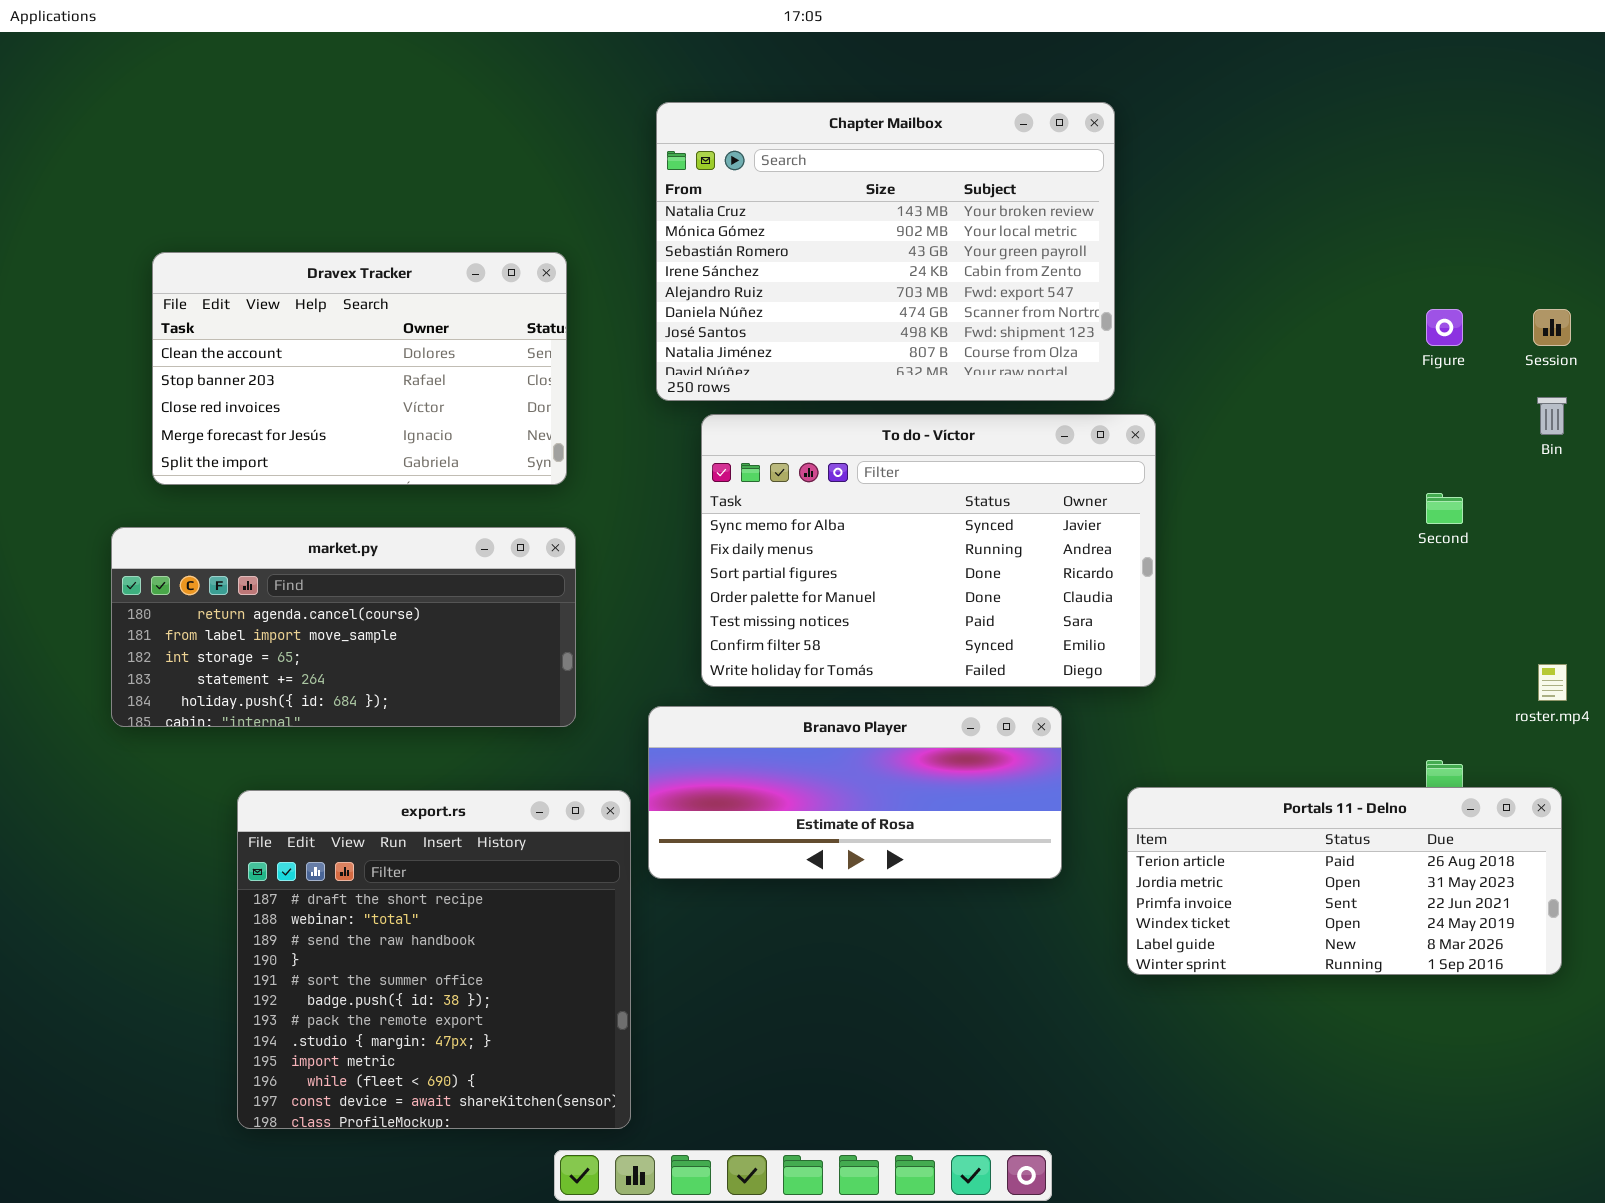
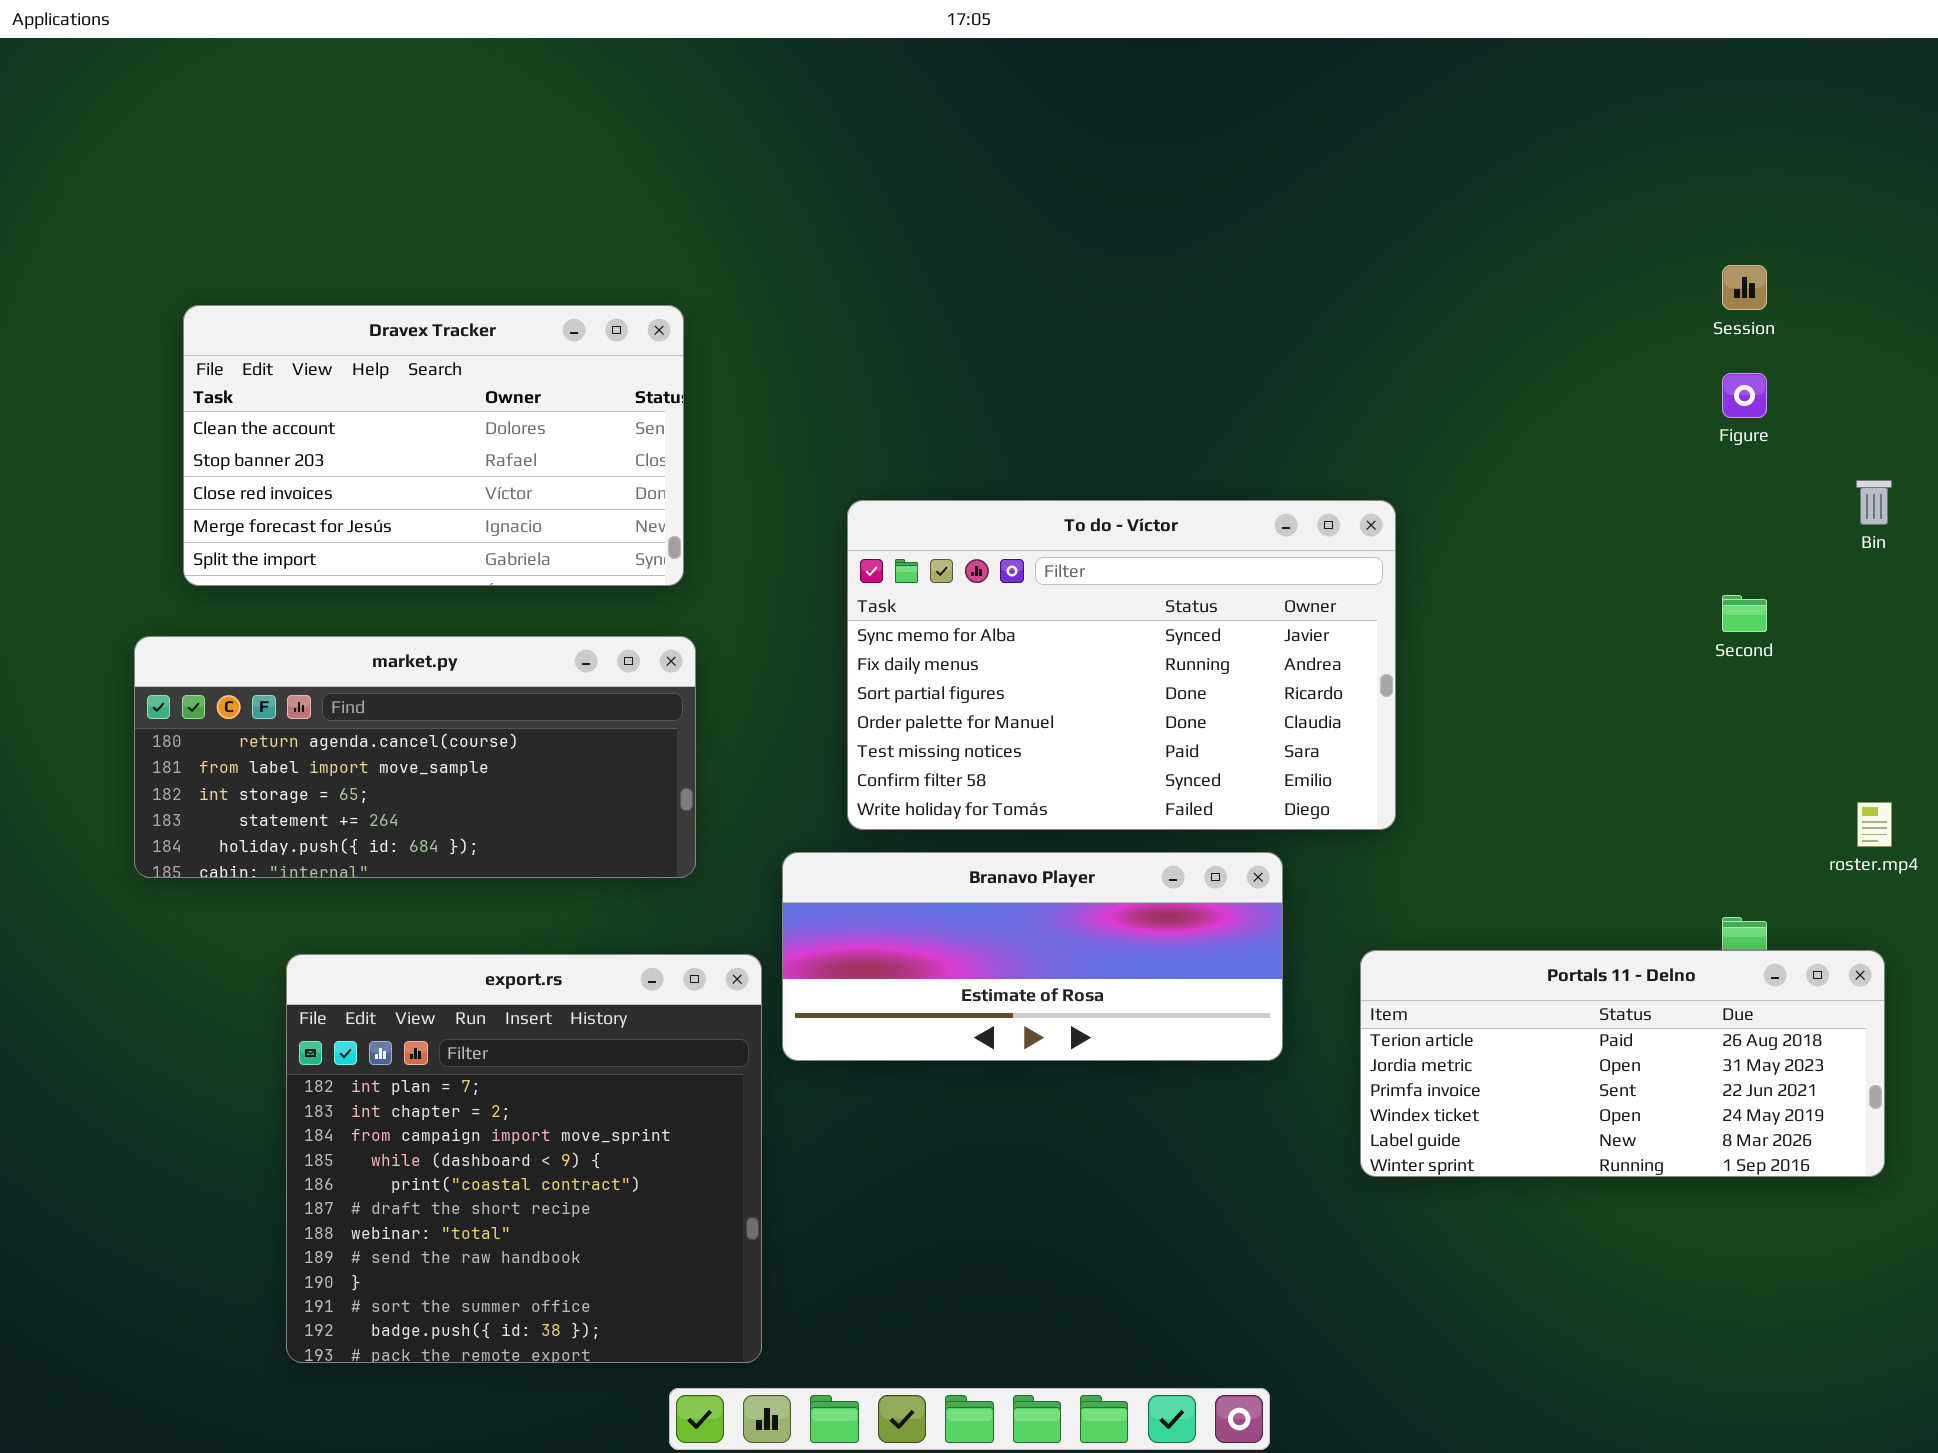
Chapter Mailbox: [656,102,1115,401] -> none, closed
Session: [1533,309,1571,346] -> [1722,265,1767,310], moved
export.rs: [237,790,631,1129] -> [286,954,762,1363], scrolled up 5 rows

